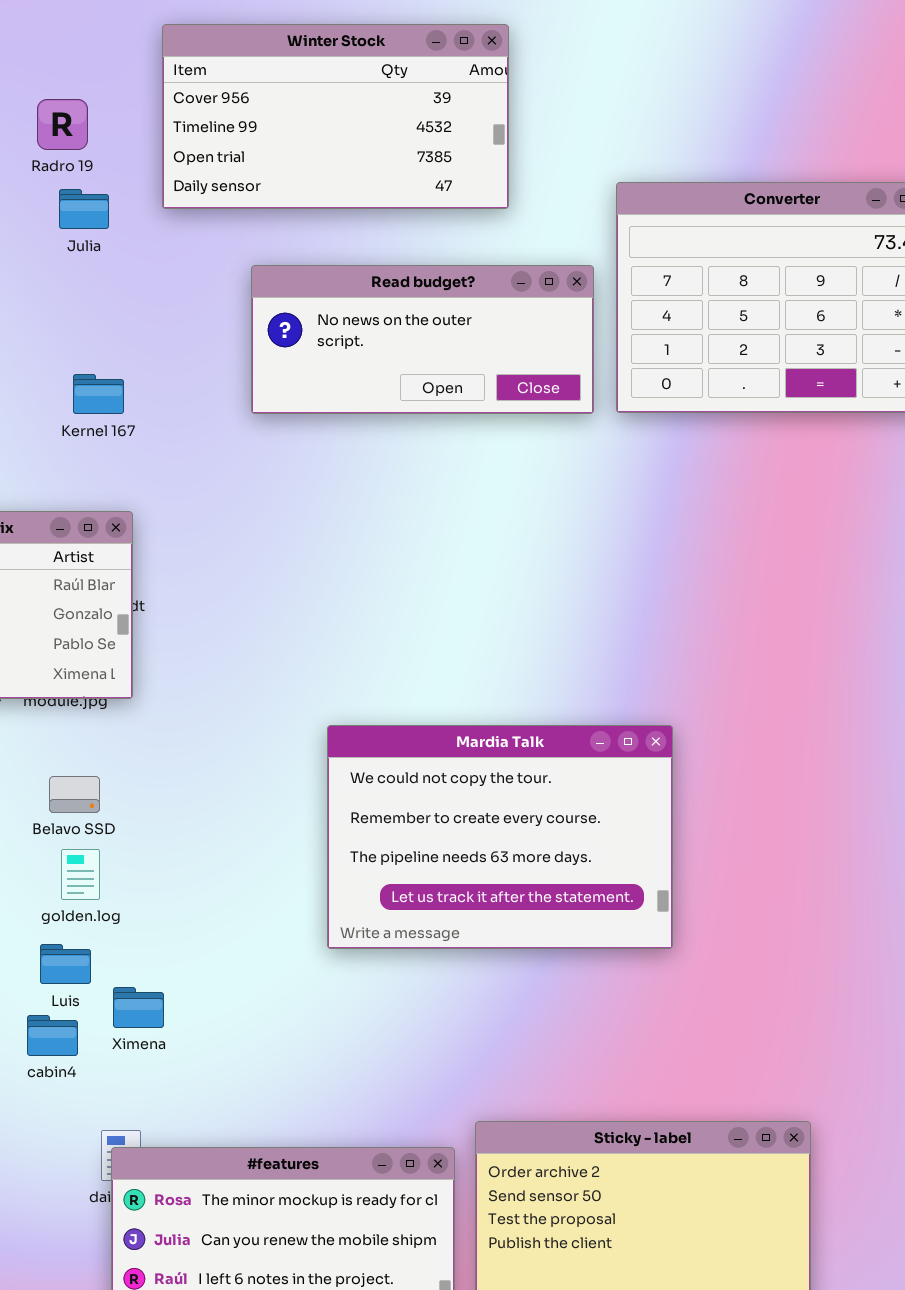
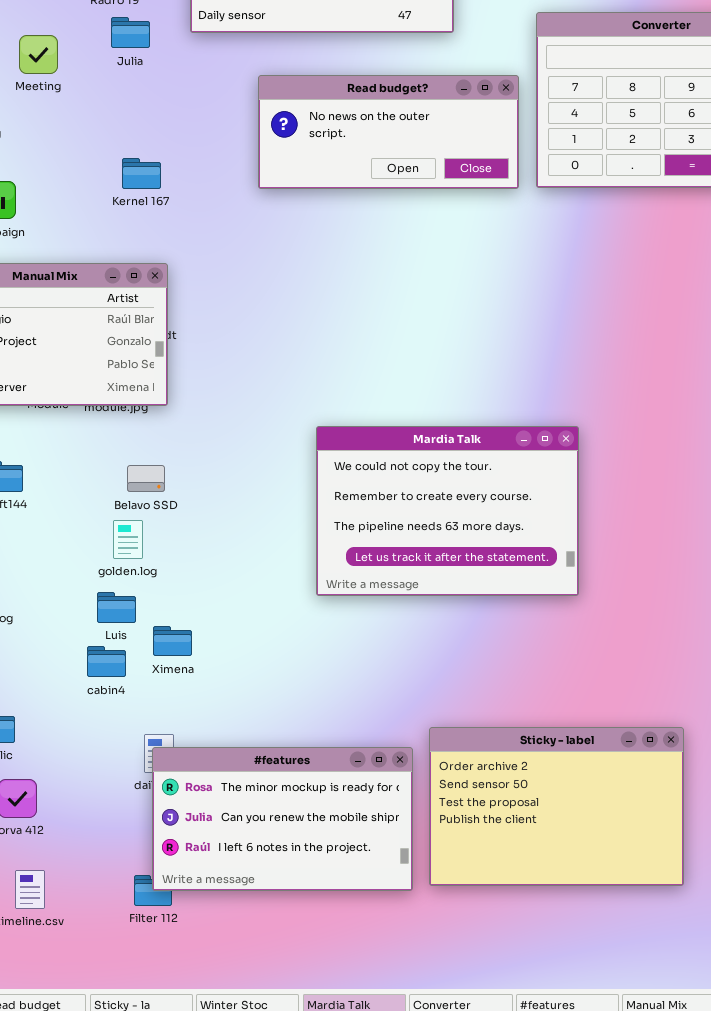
Belavo SSD: [49,776,100,813] -> [127,465,165,492], moved

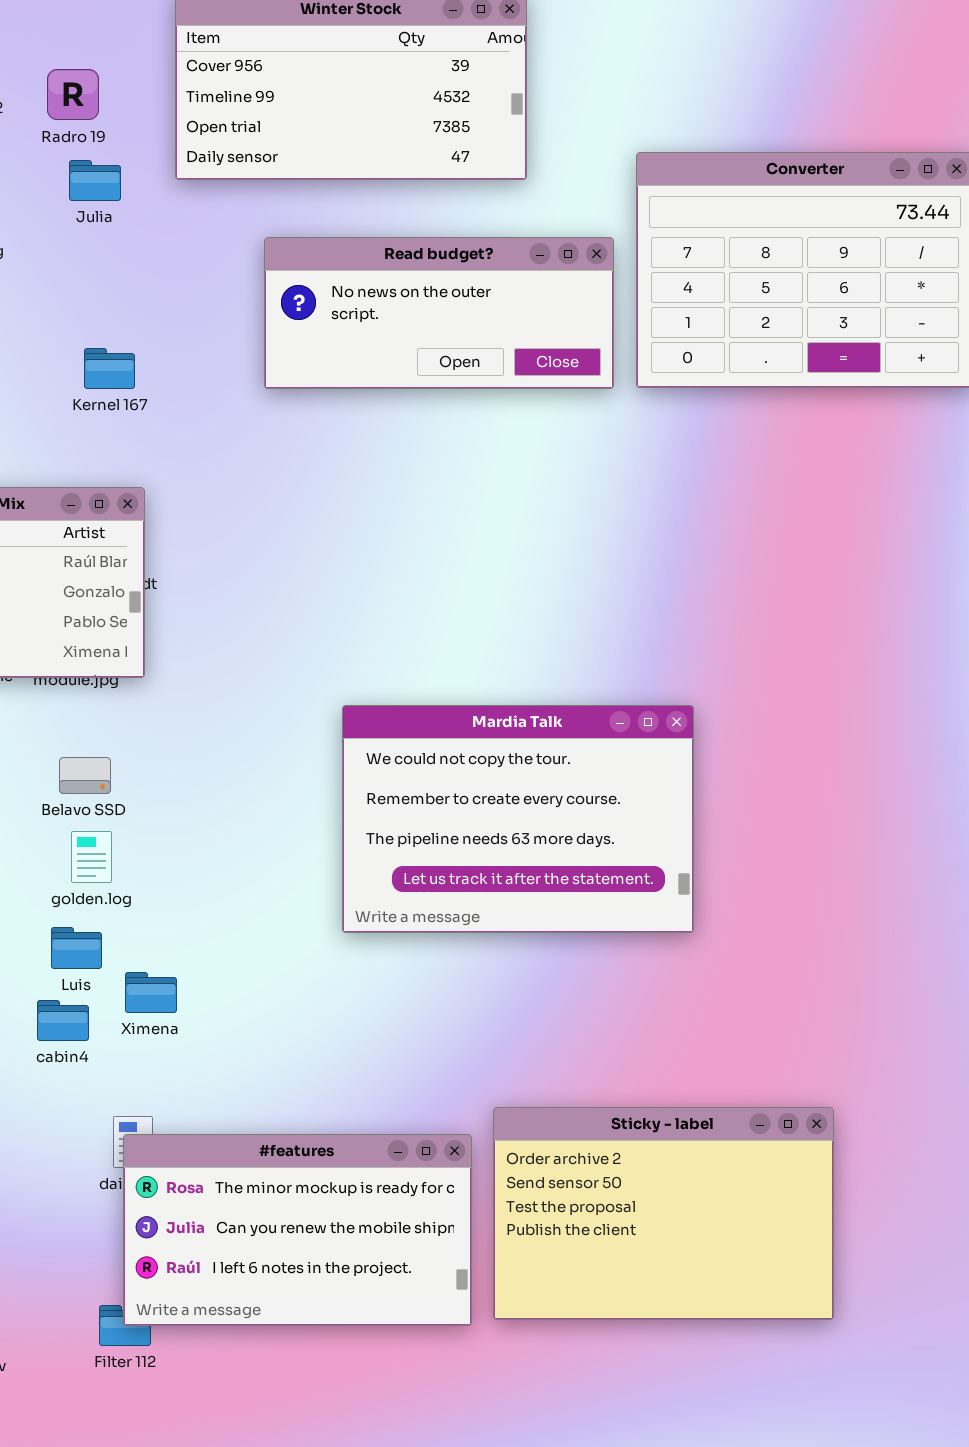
Belavo SSD: [127,465,165,492] -> [59,757,111,794], moved

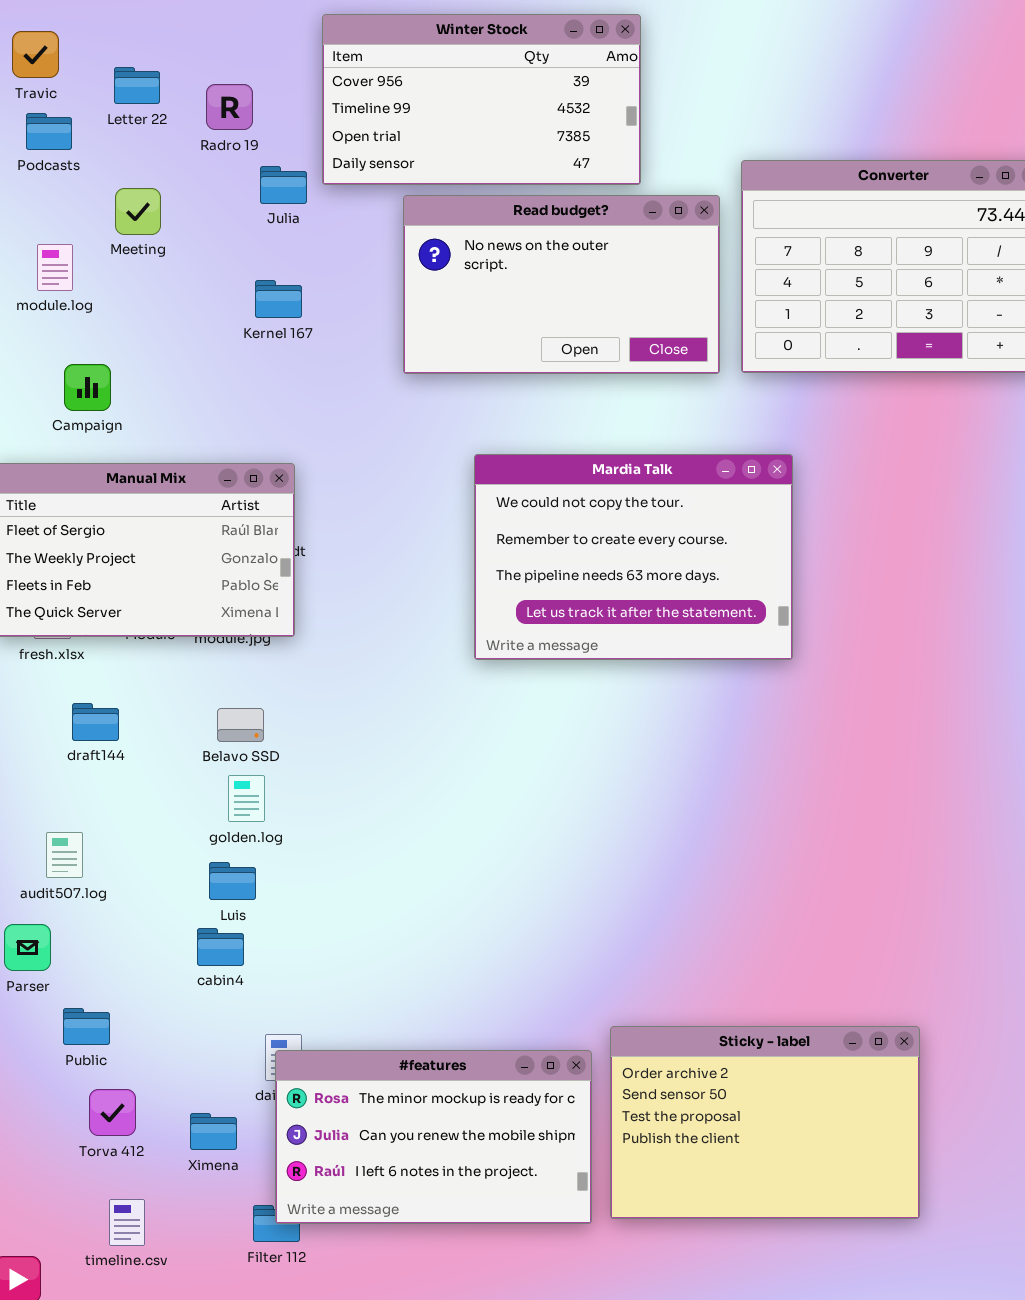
Julia: [69,160,121,201] -> [260,166,307,204], moved
Read budget?: [264,237,614,389] -> [403,195,720,374], resized
Kernel 167: [84,348,135,389] -> [255,280,302,318], moved
Mardia Talk: [342,705,694,933] -> [474,454,793,660], moved
Ximena: [125,972,177,1013] -> [190,1113,237,1150], moved

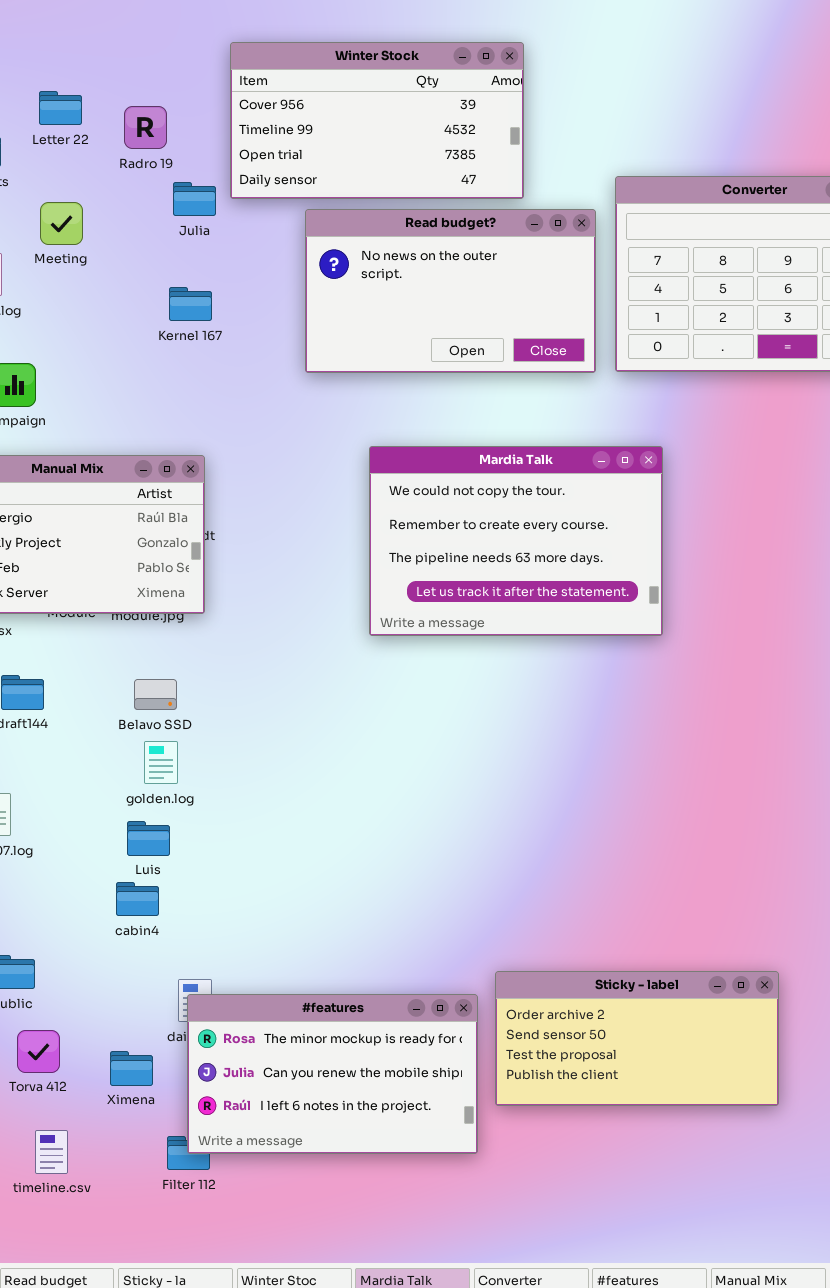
Sticky - label: [610,1026,920,1219] -> [495,971,779,1106], resized

